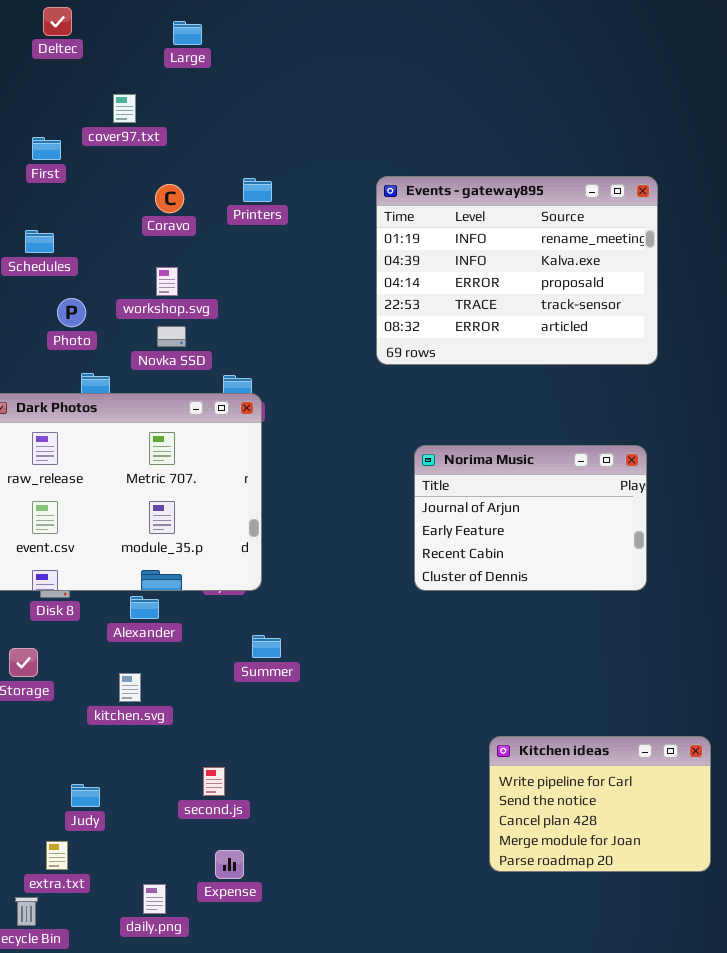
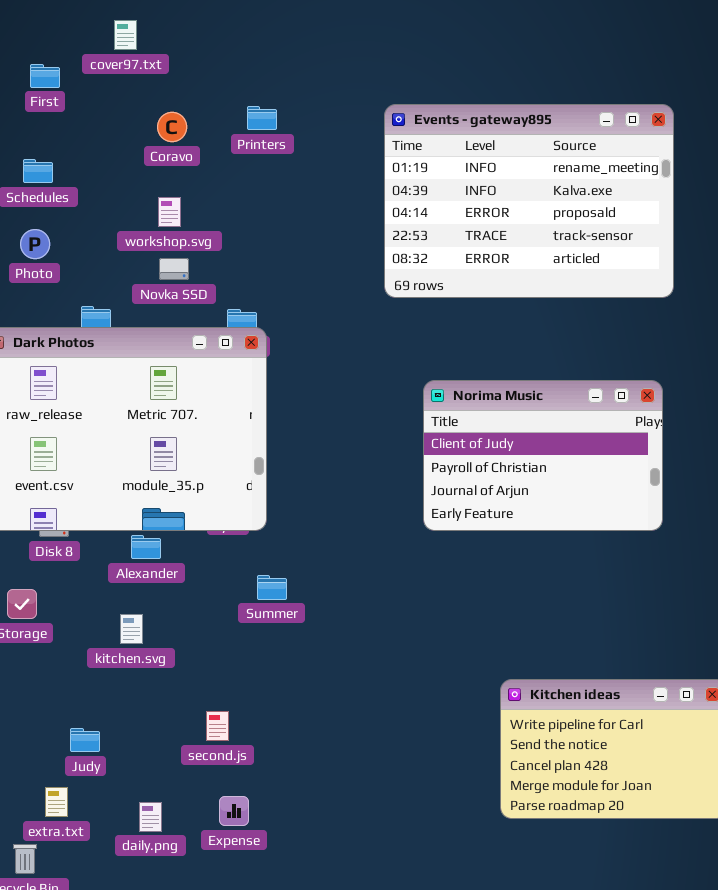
Photo: [57,298,86,327] -> [20,229,50,259], moved
Norima Music: [414,445,647,591] -> [423,380,663,531], scrolled up 2 rows
daily.png: [143,884,166,914] -> [139,802,162,832], moved

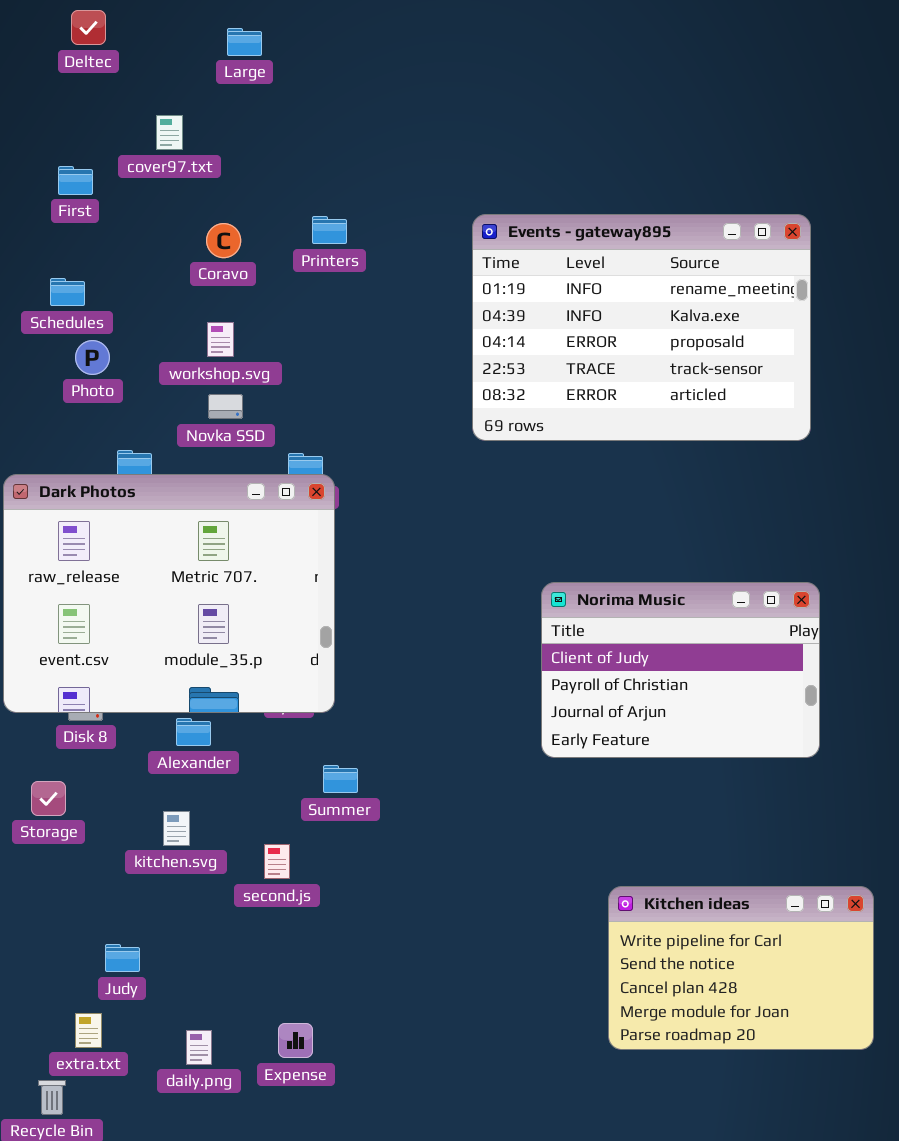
Photo: [20,229,50,259] -> [75,340,110,375], moved
Norima Music: [423,380,663,531] -> [541,582,820,758], moved
second.js: [206,711,229,741] -> [264,844,290,879], moved

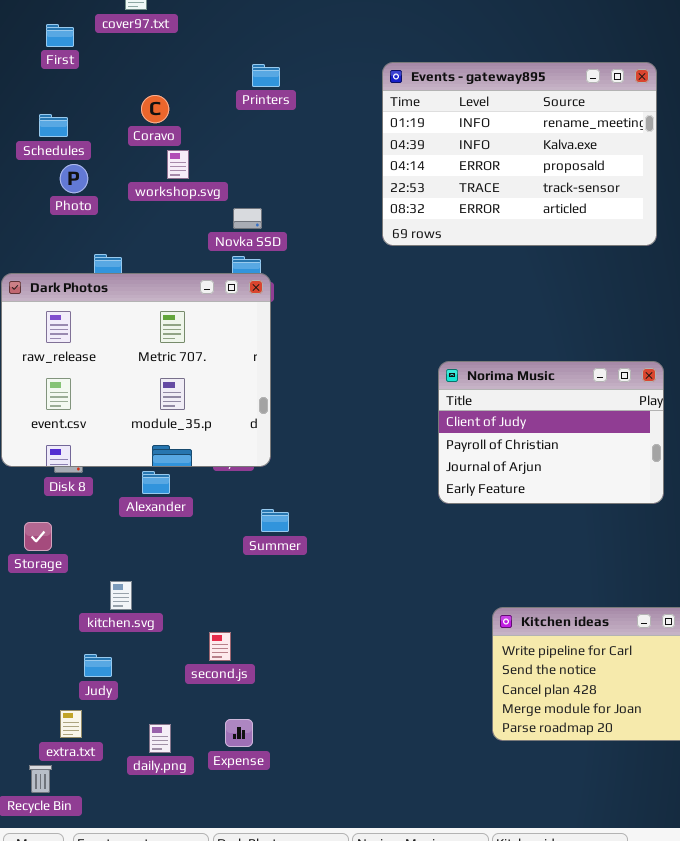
Coravo: [206,223,241,258] -> [141,95,169,123], moved
Novka SSD: [208,394,243,419] -> [233,208,262,229], moved
kitchen.svg: [163,811,190,846] -> [110,581,132,610], moved
second.js: [264,844,290,879] -> [209,632,231,661], moved

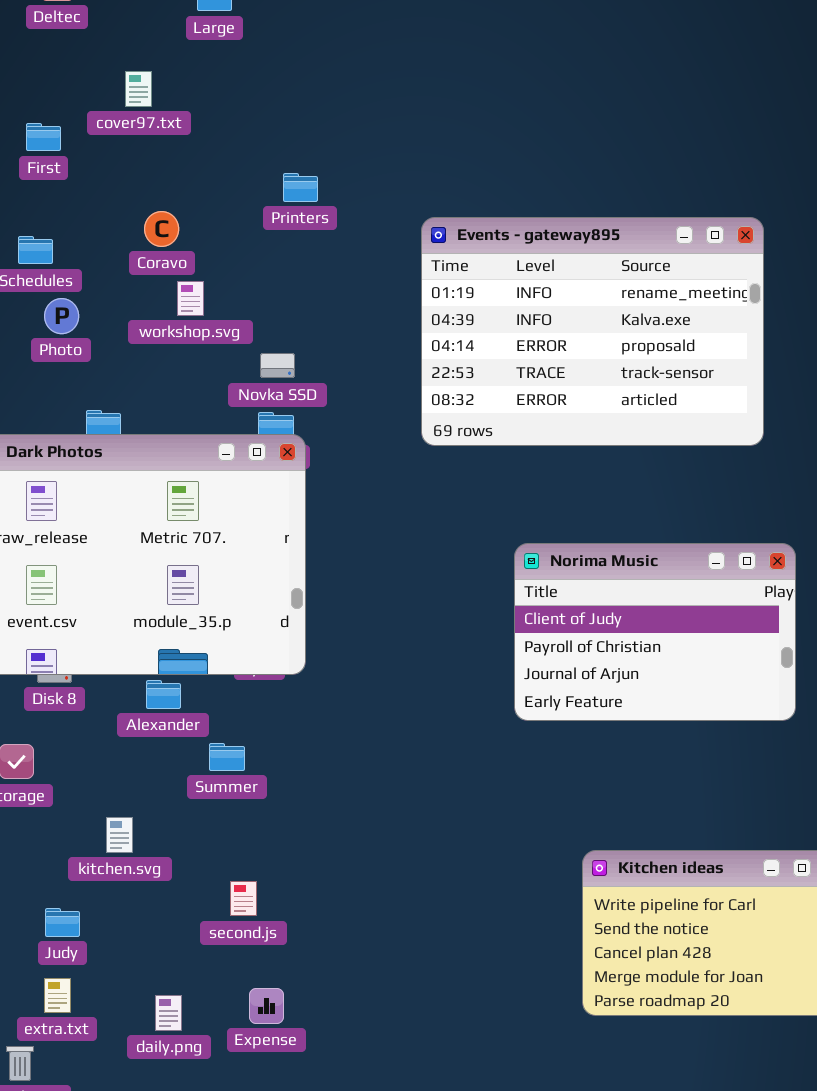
Events - gateway895: [382,62,657,246] -> [421,217,764,446], moved
Summer: [261,509,289,532] -> [209,743,245,771], moved
Judy: [84,654,112,677] -> [45,908,80,937], moved

